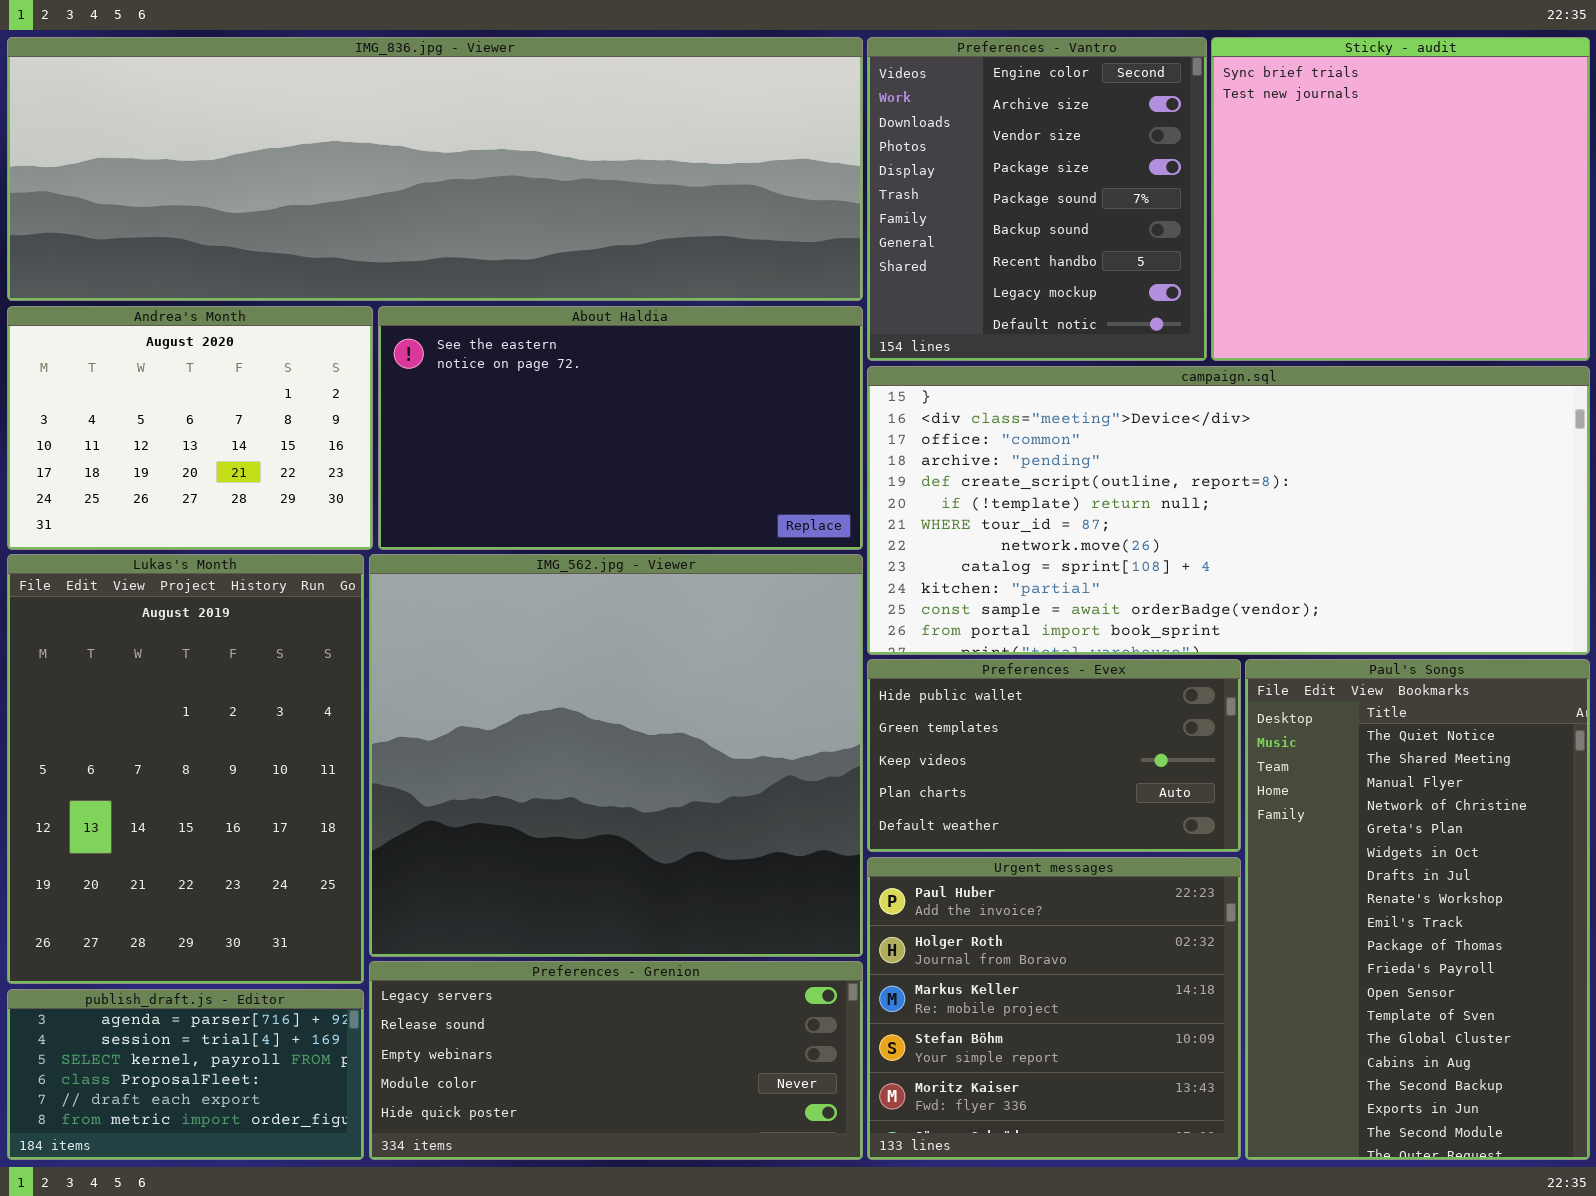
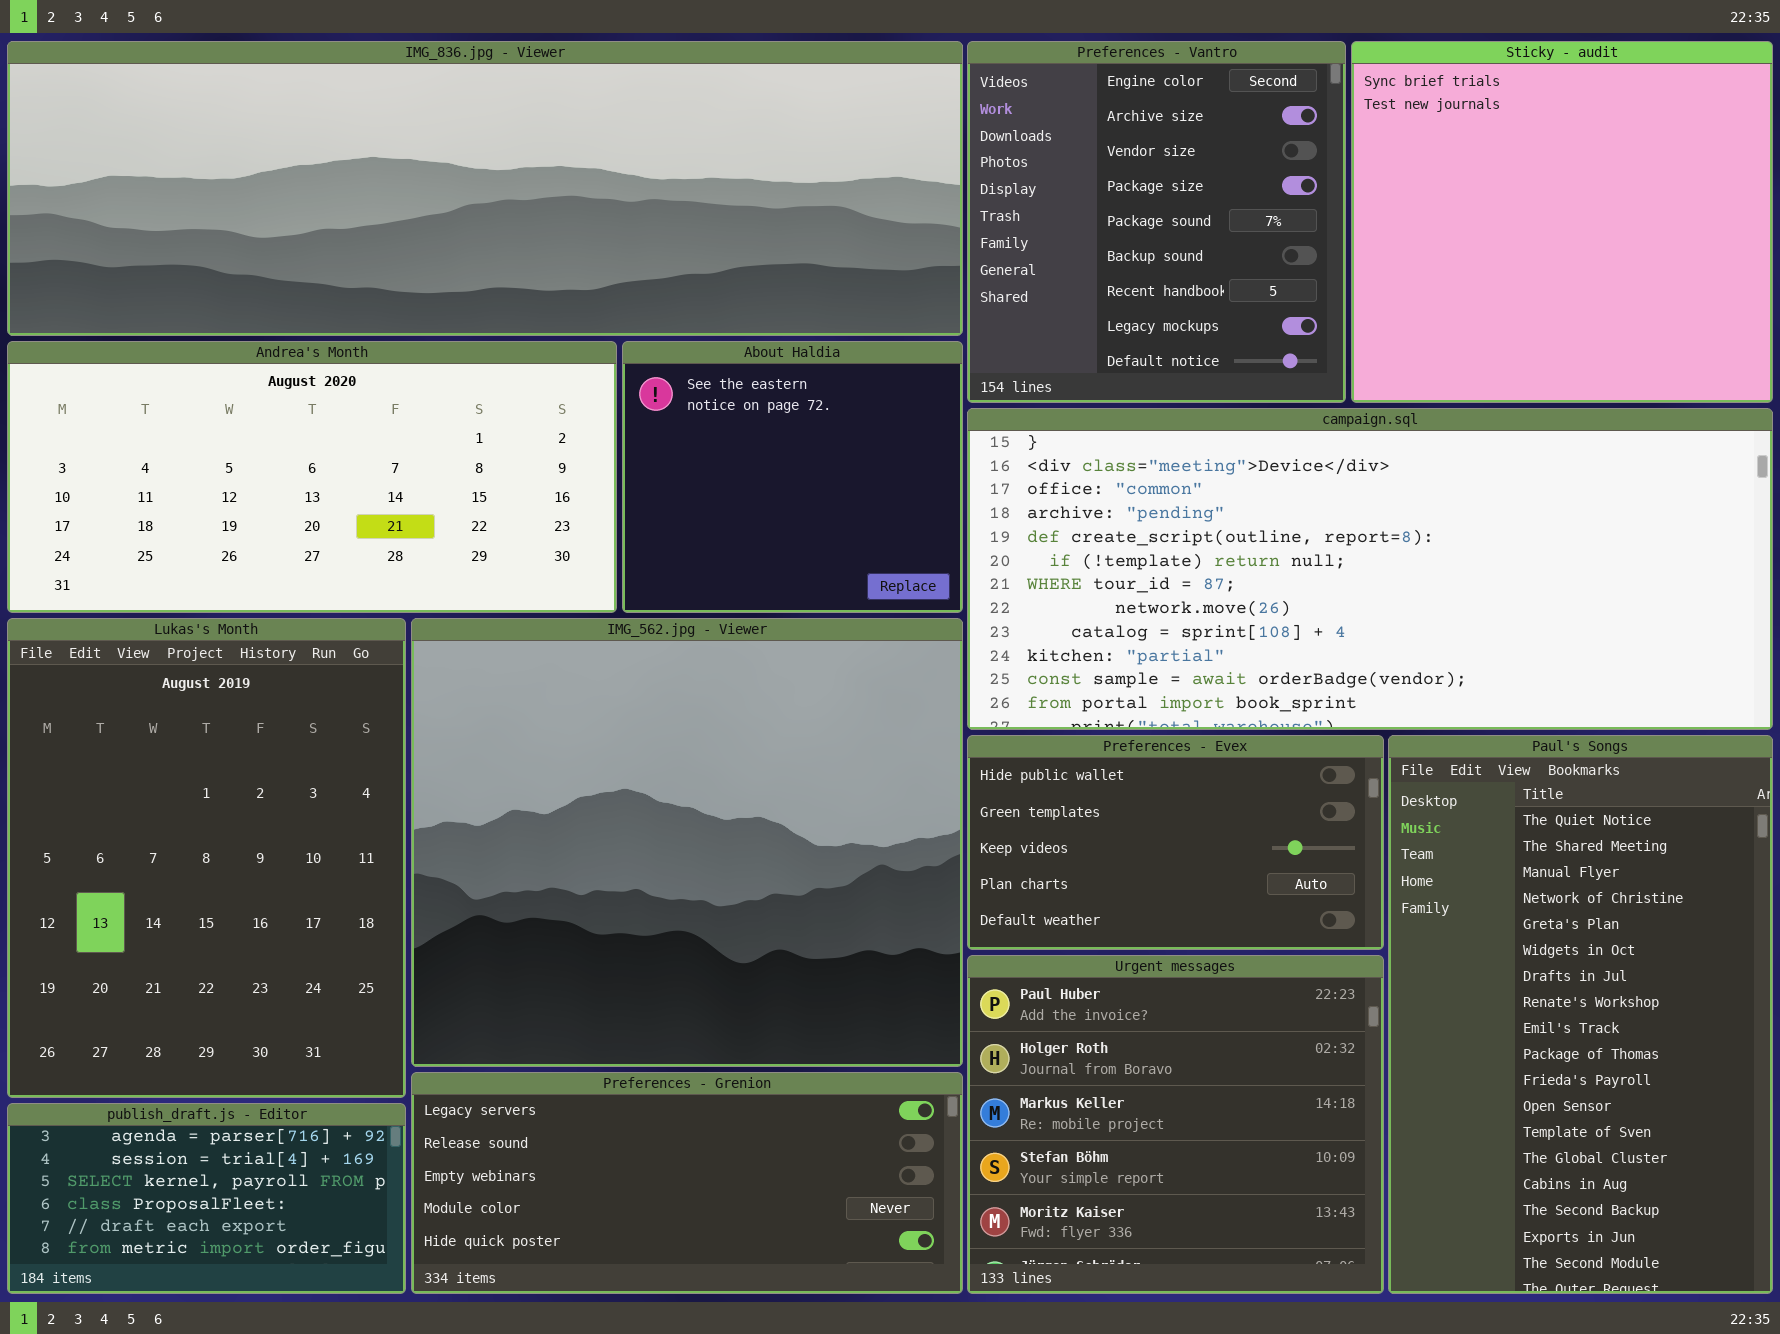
Andrea's Month: [7,306,373,550] -> [7,341,617,613], resized
About Haldia: [378,306,863,550] -> [622,341,963,613], resized

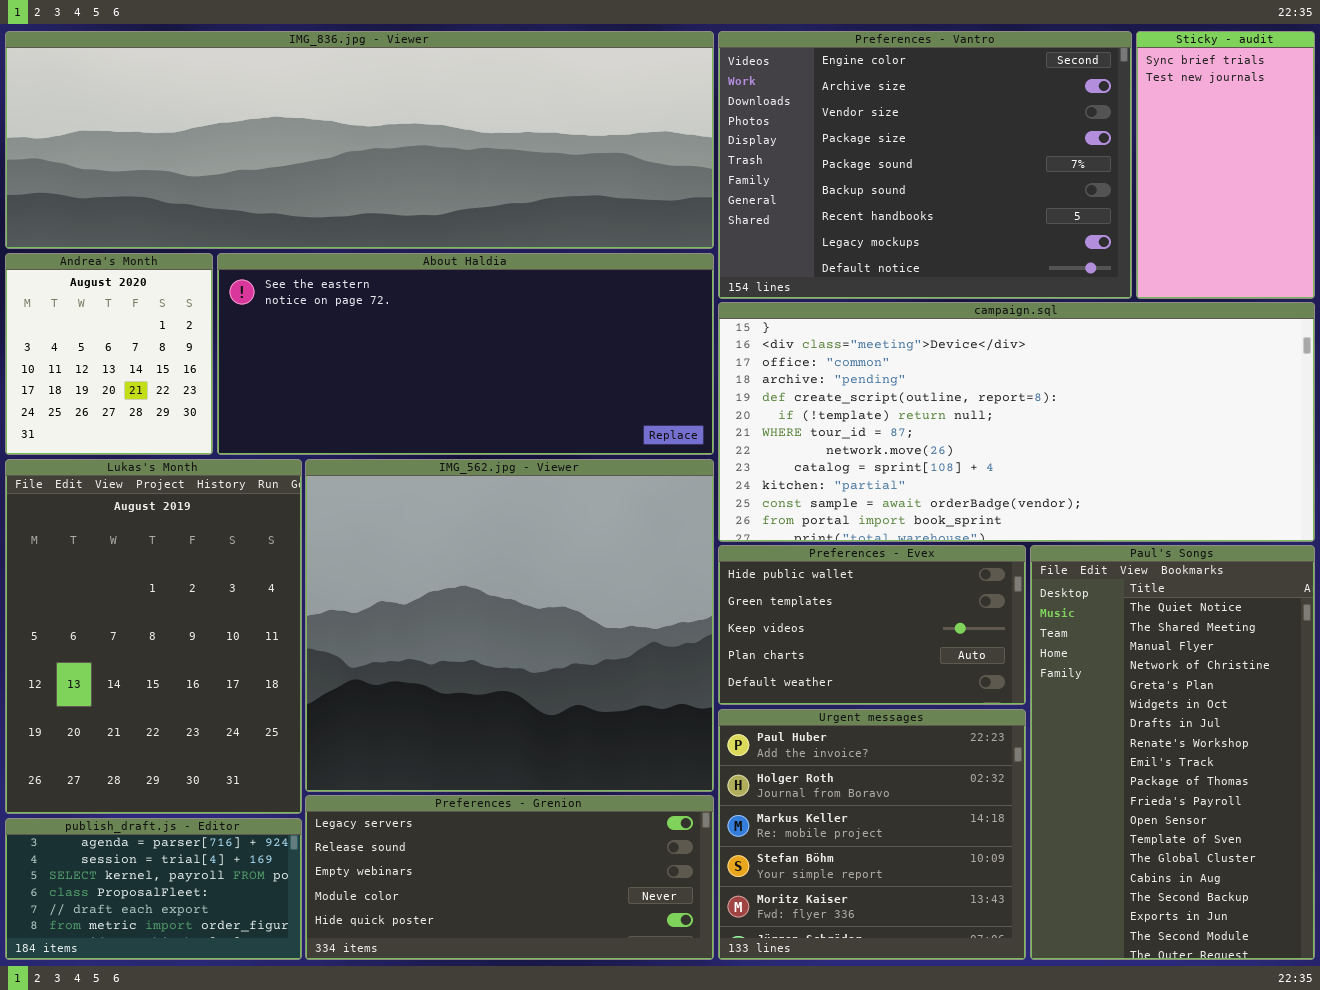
Preferences - Vantro: [967,41,1346,403] -> [718,31,1132,299], resized
Sticky - audit: [1351,41,1773,403] -> [1136,31,1315,299], resized
Andrea's Month: [7,341,617,613] -> [5,253,213,455], resized
About Haldia: [622,341,963,613] -> [217,253,714,455], resized

